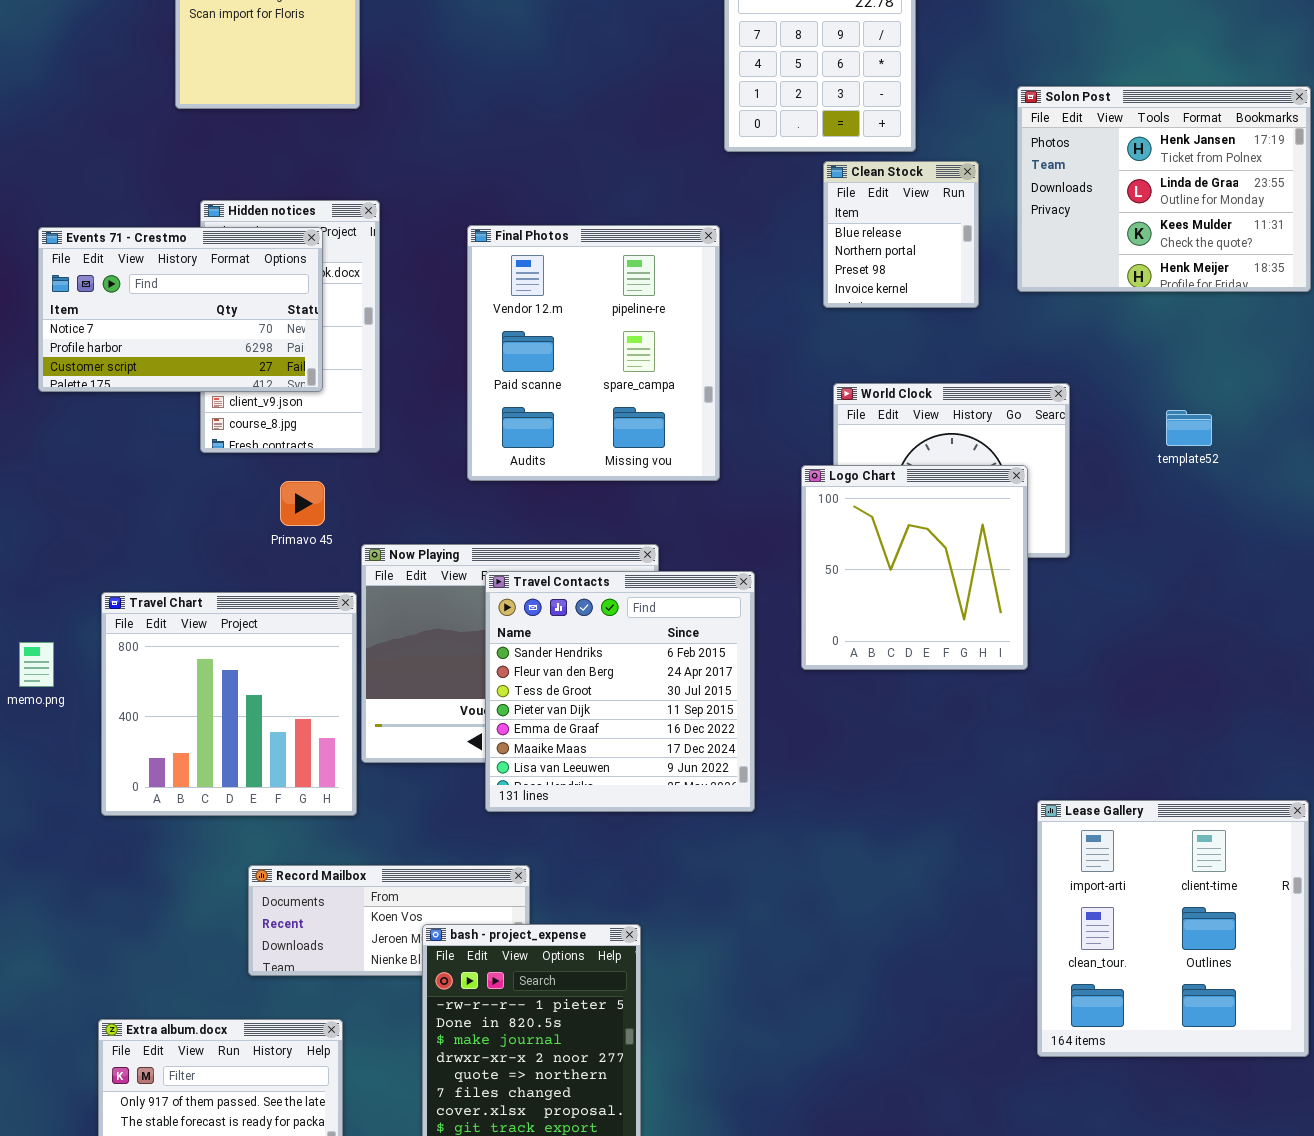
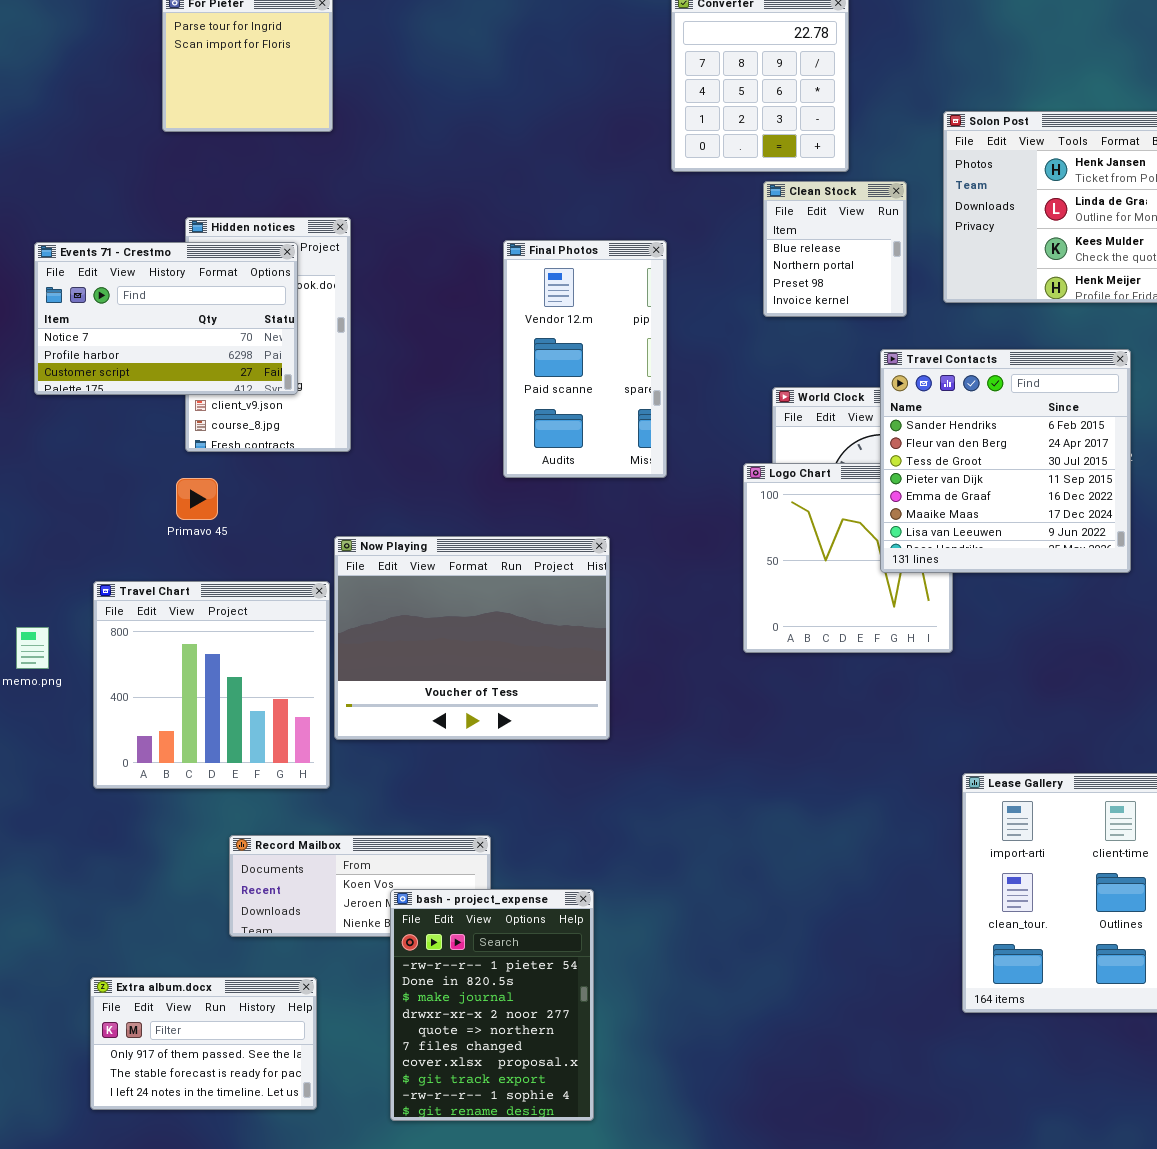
Final Photos: [467,225,720,481] -> [503,240,667,478], resized
Primavo 45: [280,481,325,526] -> [176,478,218,520], moved
Travel Contacts: [485,571,755,812] -> [880,349,1131,573], moved

